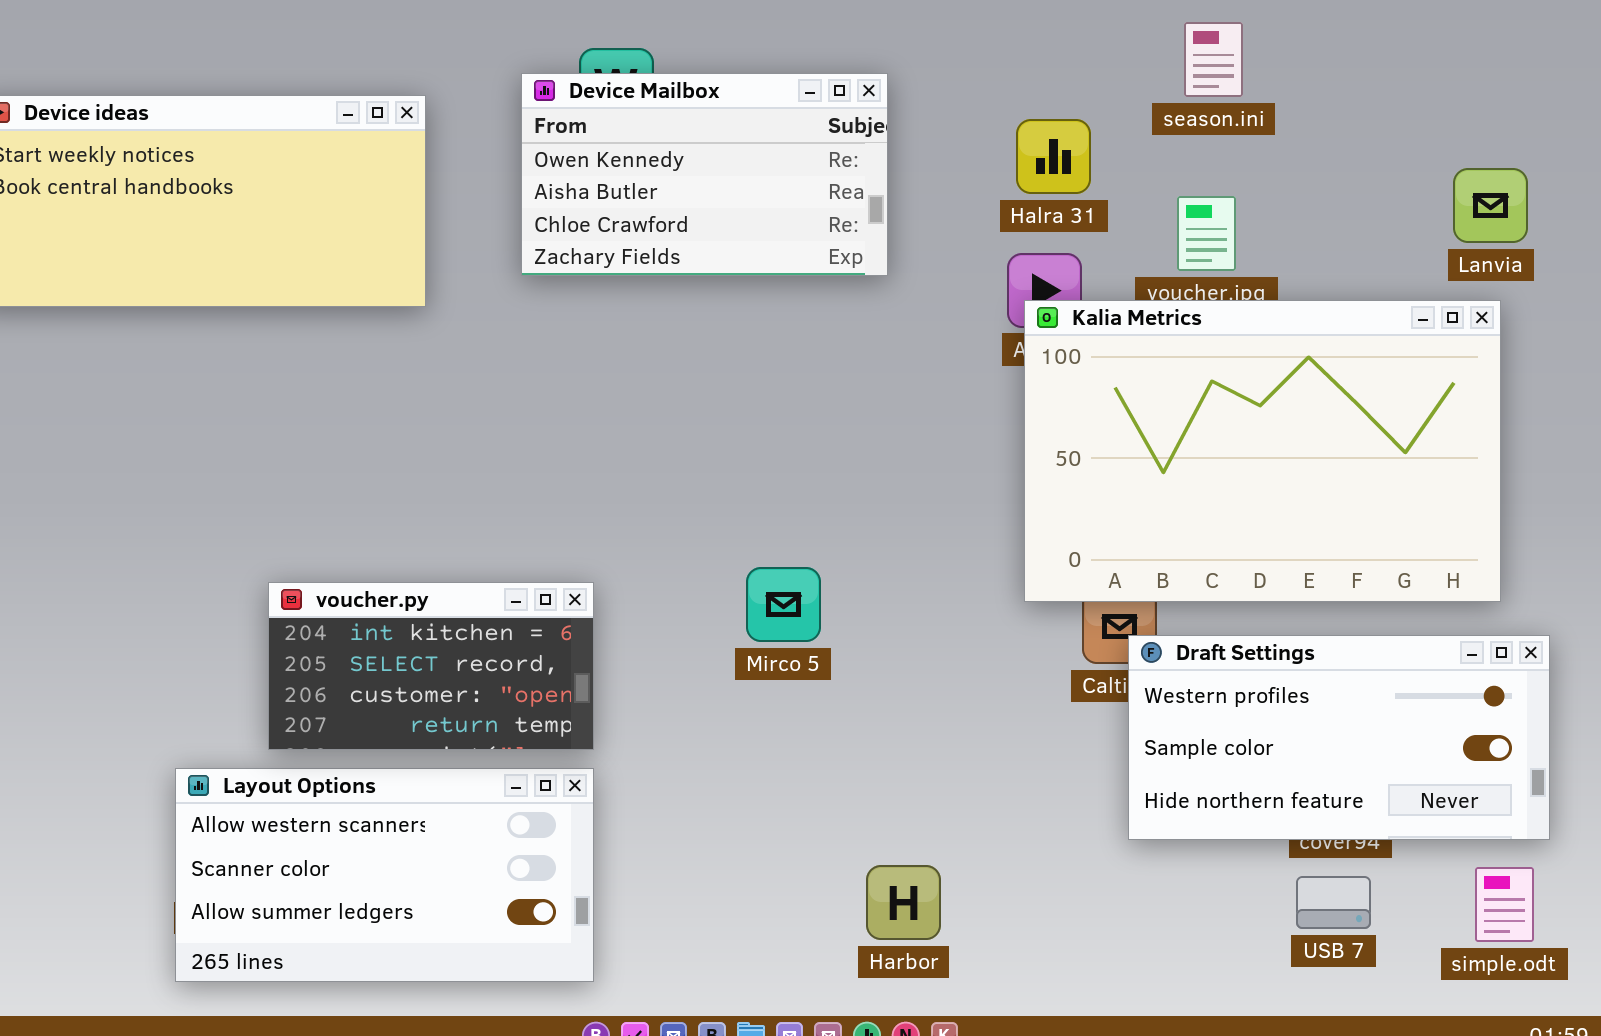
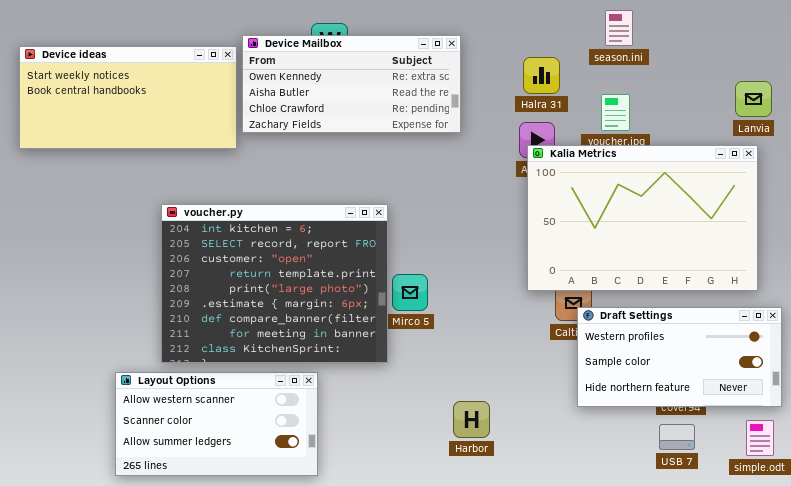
Device Mailbox: [521,73,888,276] -> [242,35,461,133], resized
voucher.py: [268,582,594,750] -> [161,204,388,363], resized
Harbor: [866,865,941,940] -> [453,401,490,438], moved

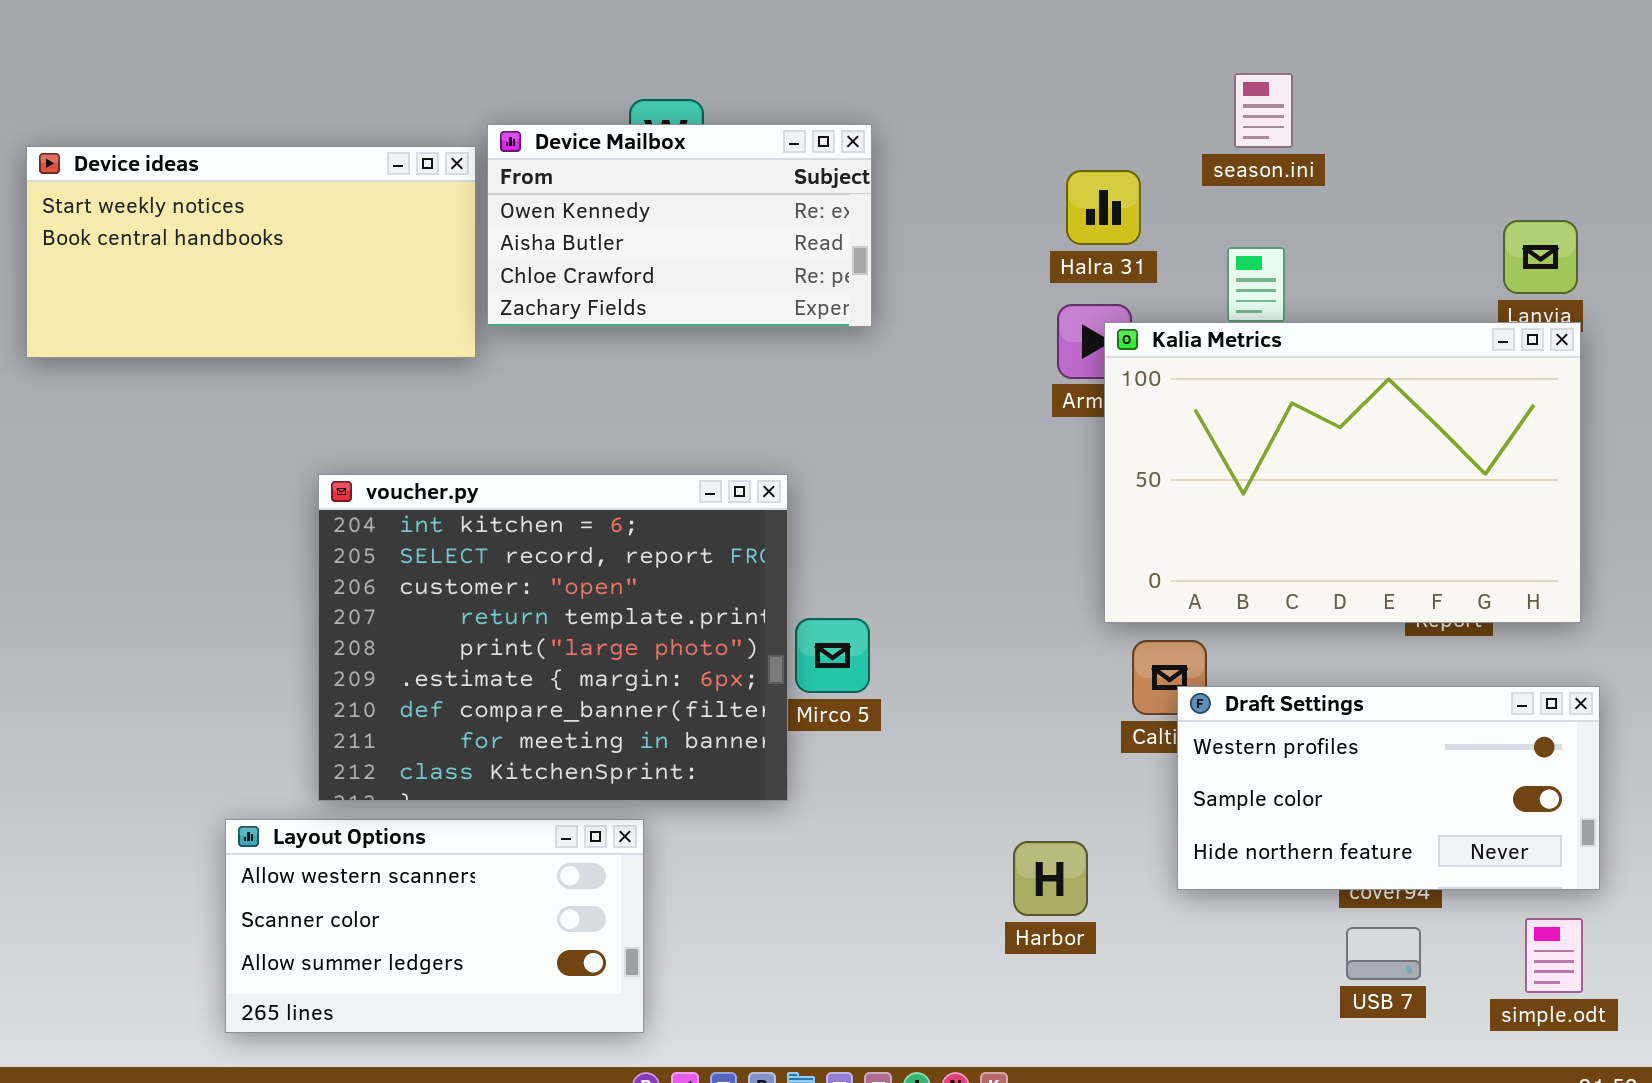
Device Mailbox: [242,35,461,133] -> [487,124,872,327], resized
Kalia Metrics: [527,145,758,291] -> [1104,322,1581,623], moved
Harbor: [453,401,490,438] -> [1013,841,1088,916], moved

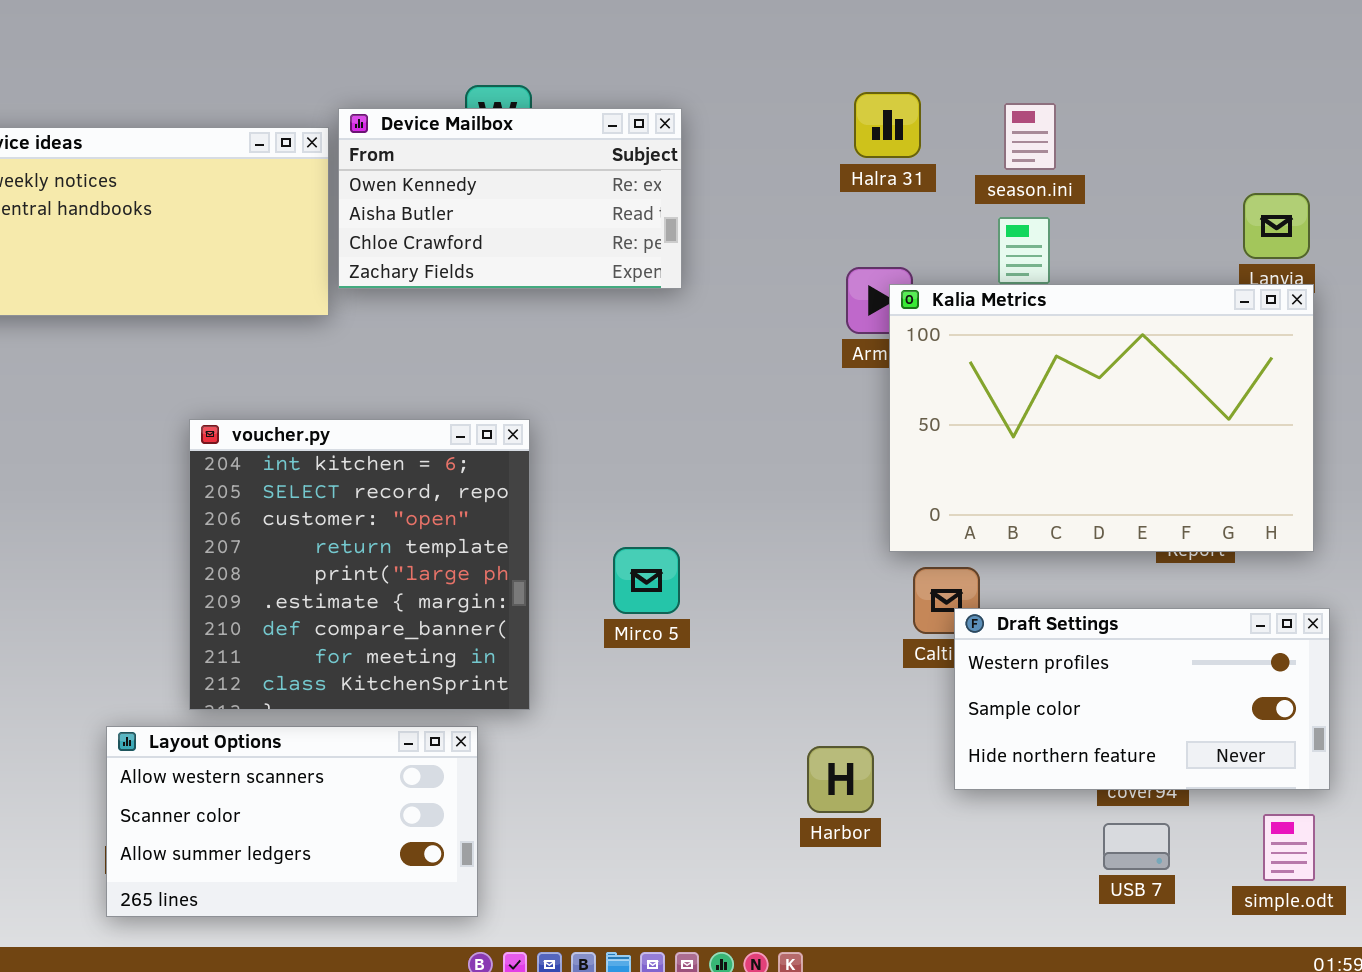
season.ini: [1234,73,1293,148] -> [1004,103,1056,170], moved
Halra 31: [1066,170,1141,245] -> [854,92,921,158], moved
voucher.py: [318,474,788,801] -> [189,419,530,710], resized

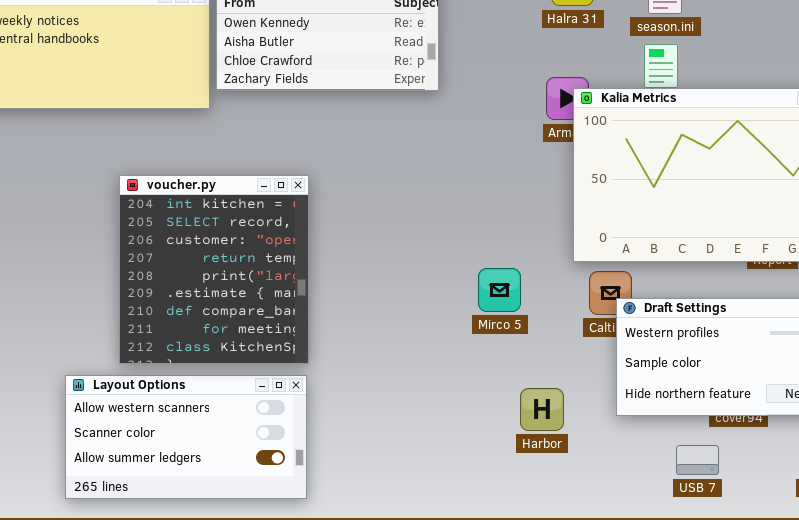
voucher.py: [189,419,530,710] -> [119,175,309,364], resized
Mirco 5: [613,547,680,614] -> [478,268,521,312], moved
USB 7: [1103,823,1170,870] -> [676,445,719,475], moved

